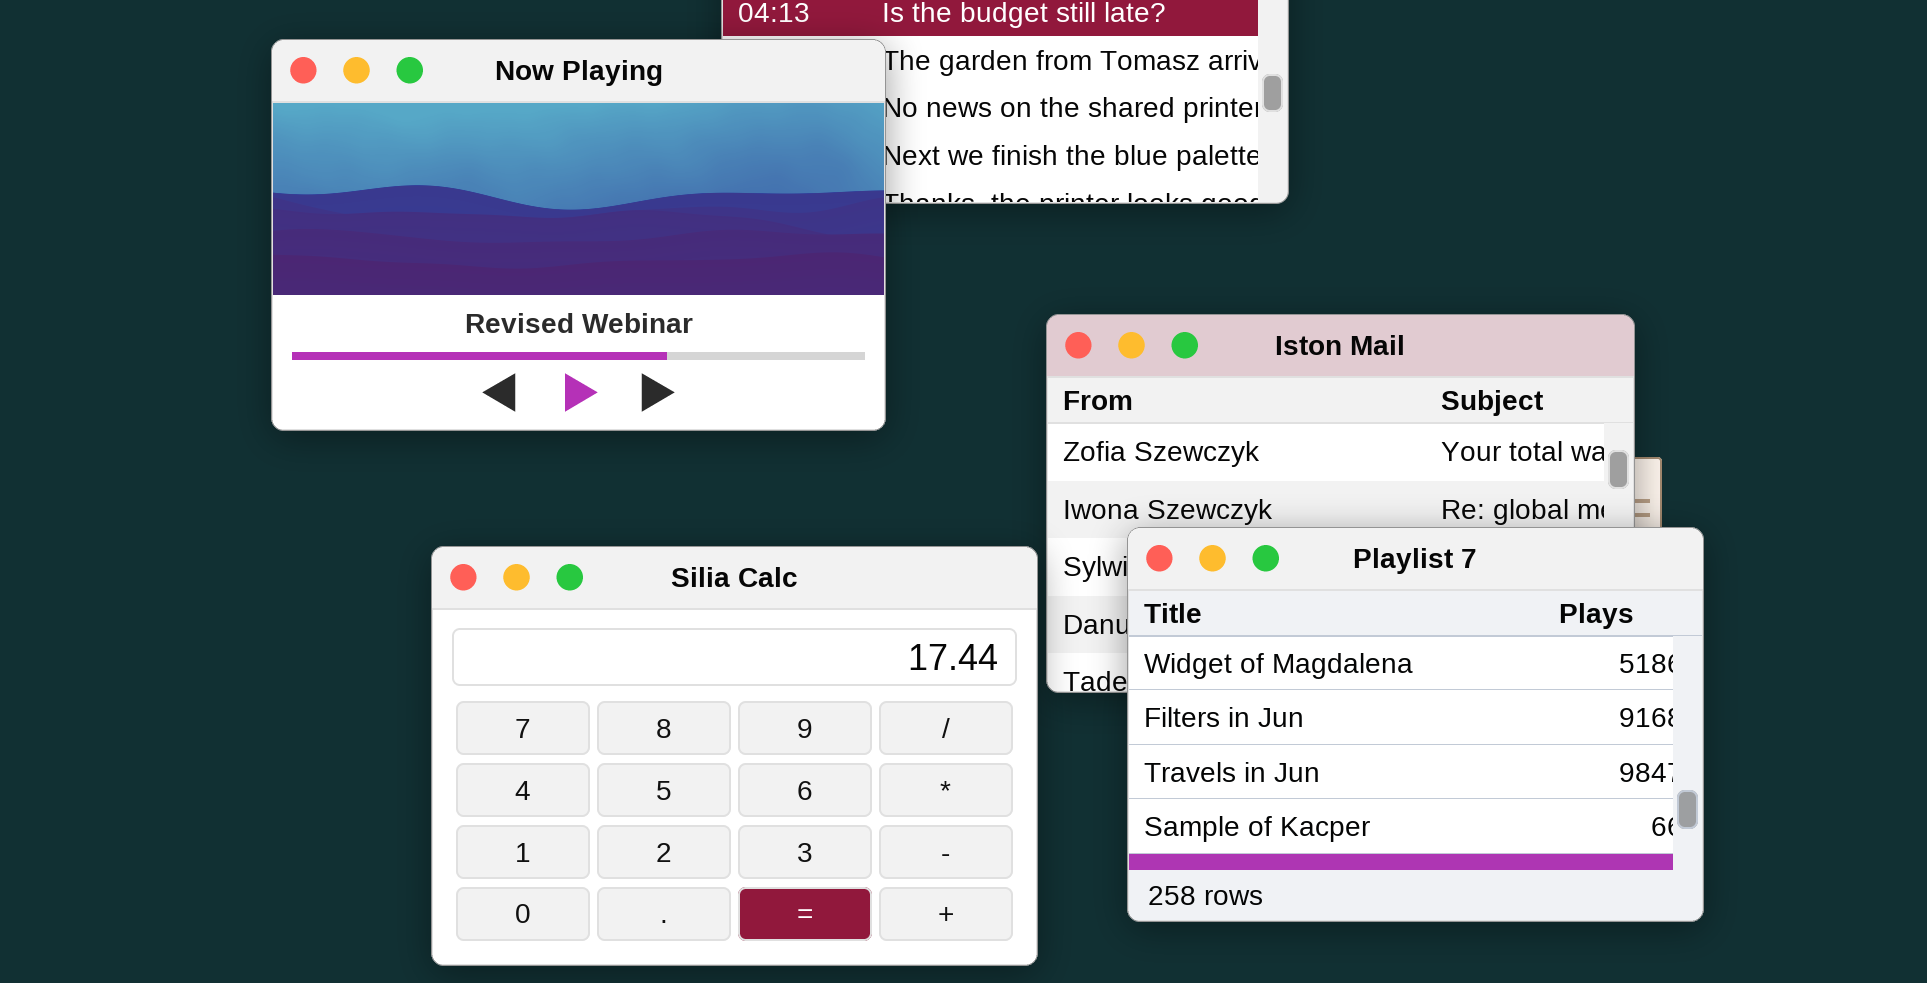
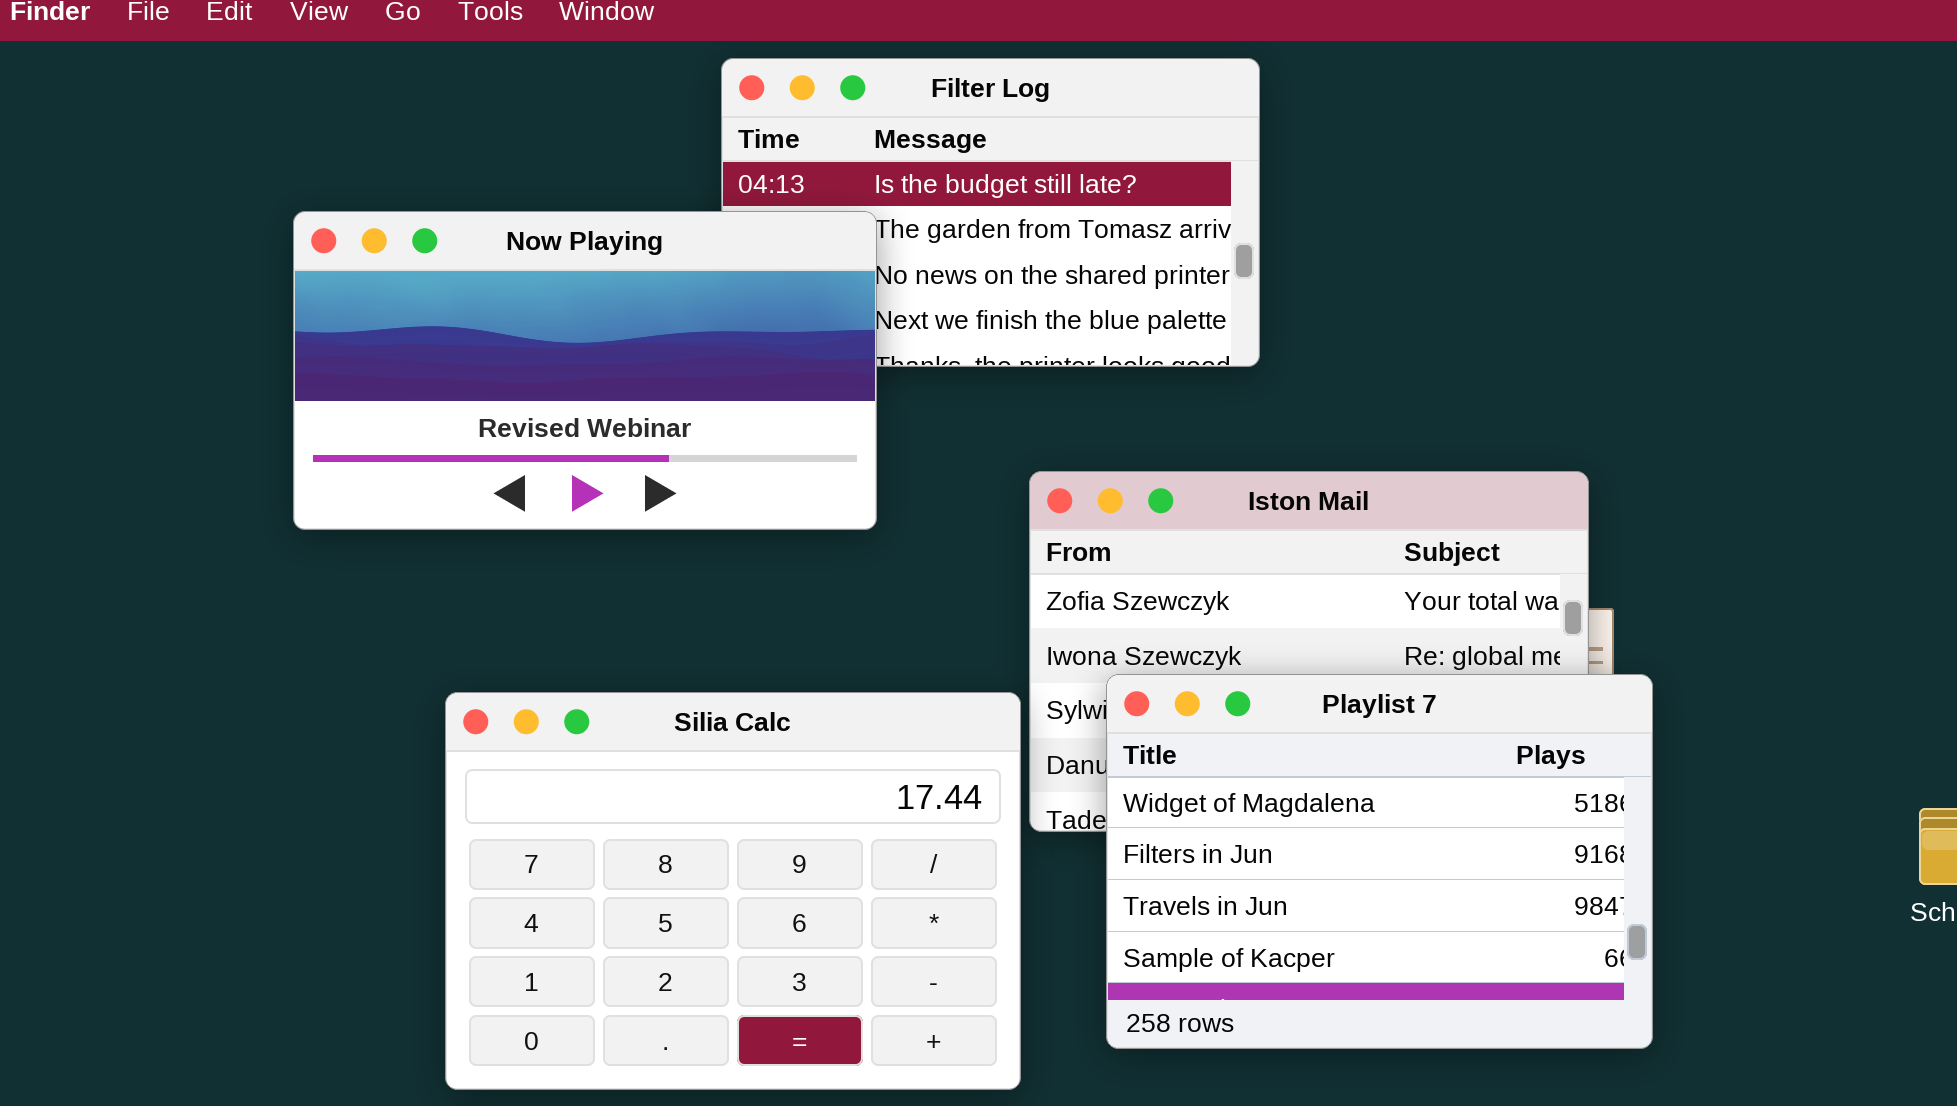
Now Playing: [271,39,886,431] -> [293,211,877,530], resized

